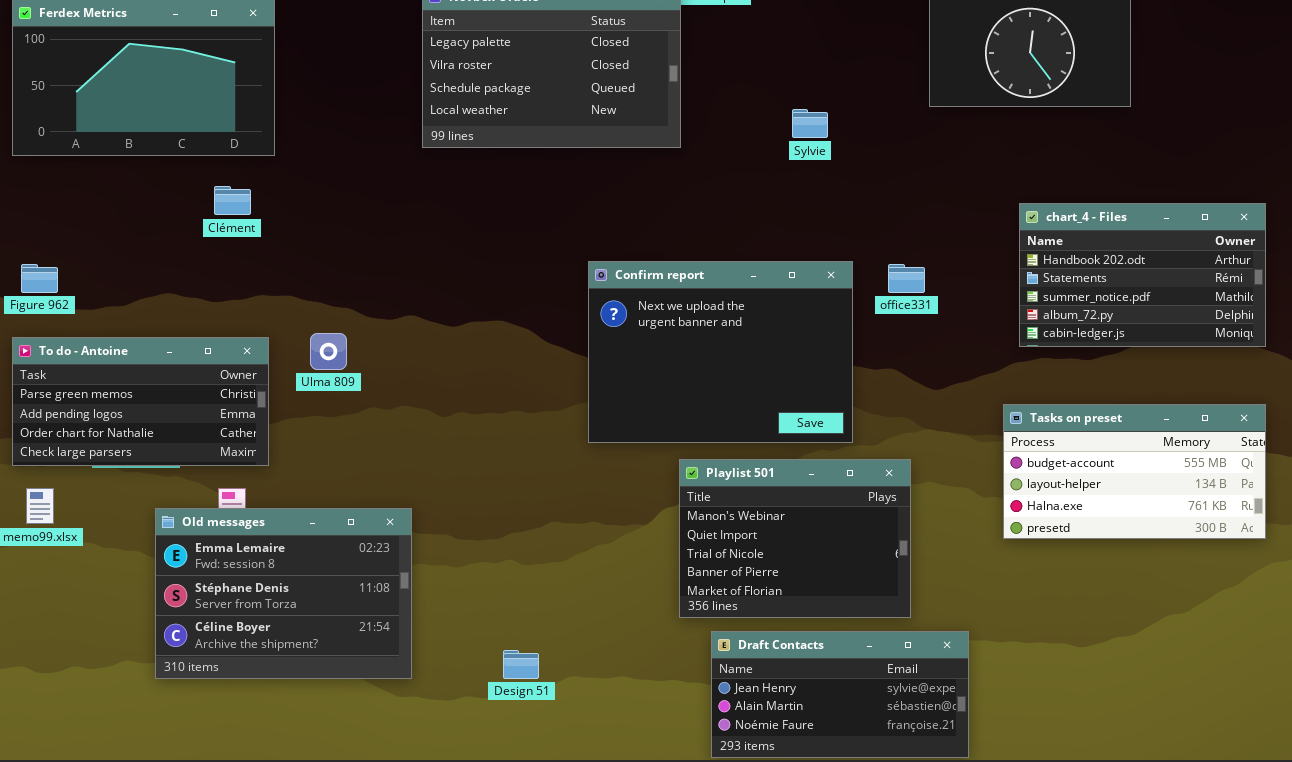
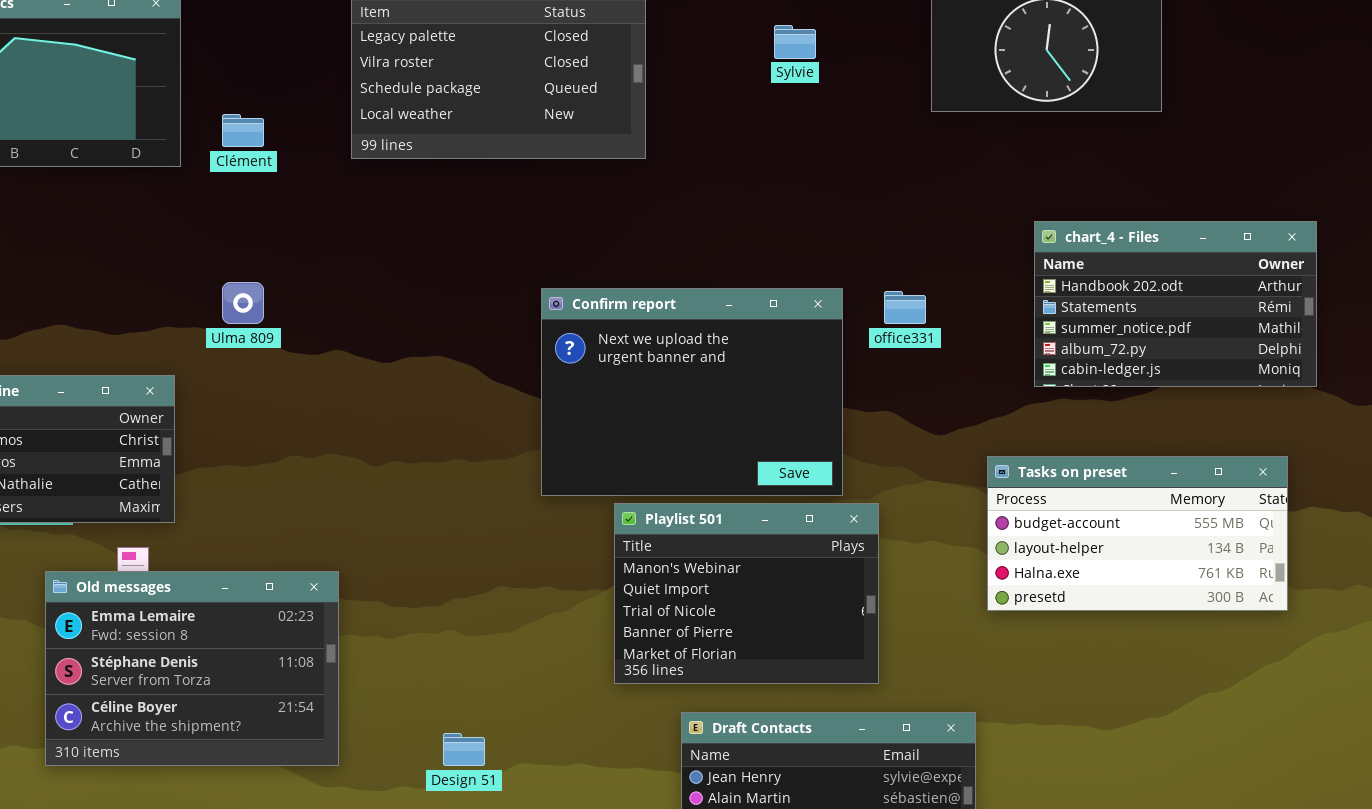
Sylvie: [792,109,828,138] -> [774,25,816,59], moved
Clément: [214,186,251,215] -> [222,114,264,147], moved
Ulma 809: [310,333,347,370] -> [222,282,264,324], moved
Tasks on preset: [1003,404,1266,539] -> [987,456,1288,611], moved
Playlist 501: [679,459,911,618] -> [614,503,879,684], moved

